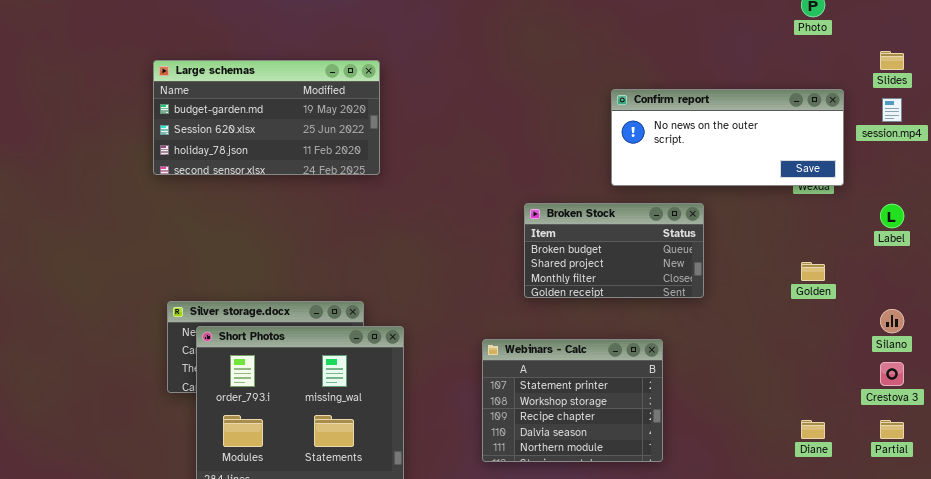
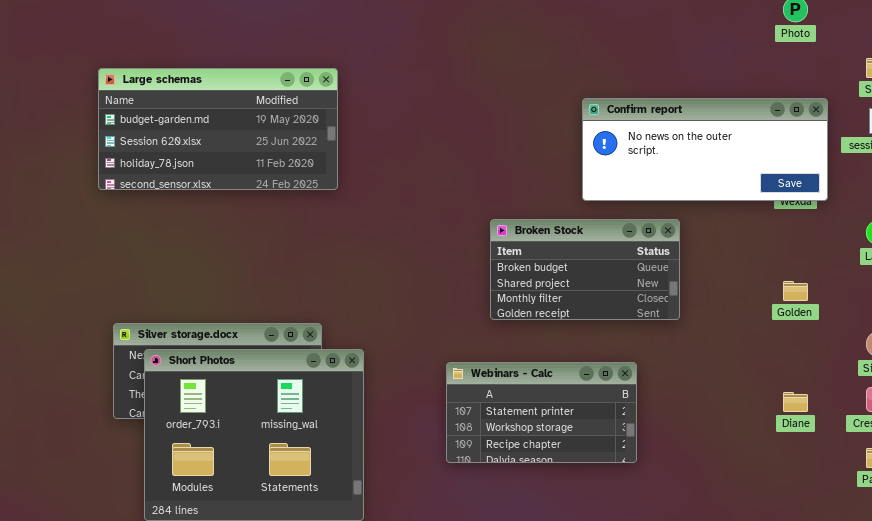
Webinars - Calc: [482,339,663,462] -> [446,362,637,463], resized
Diane: [801,420,825,439] -> [783,392,808,412], moved

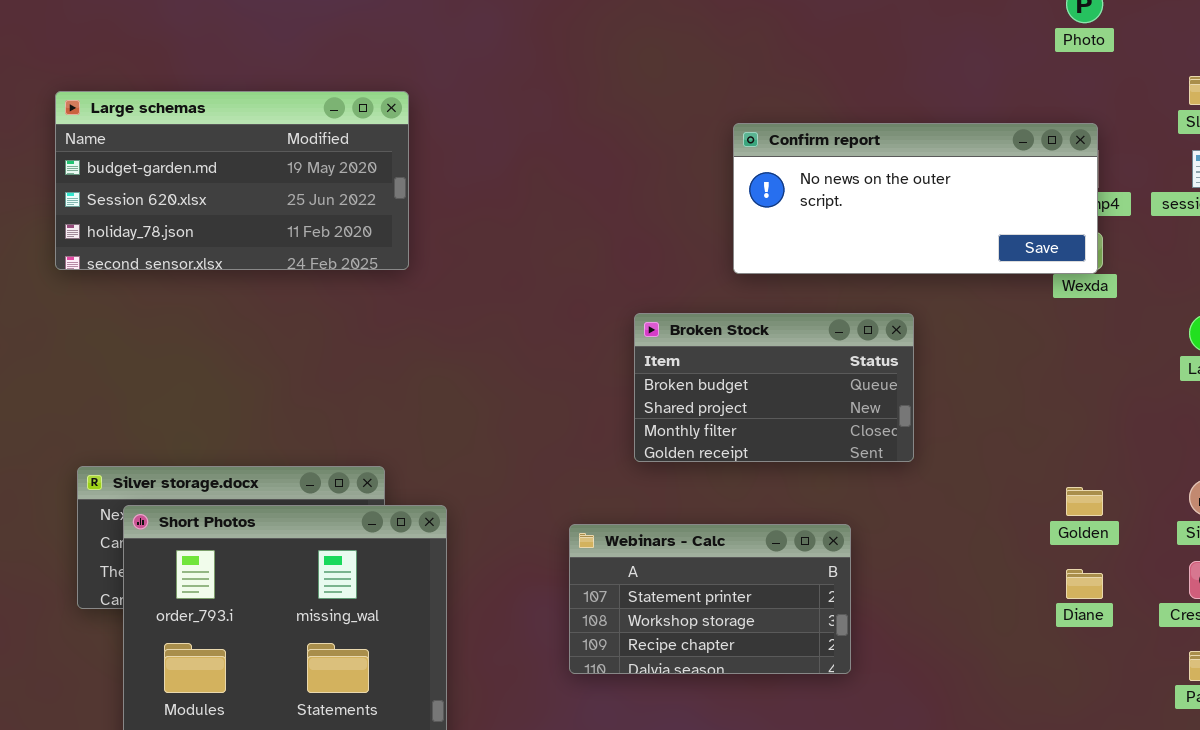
Confirm report: [582,98,828,201] -> [733,123,1098,274], moved
Golden: [783,281,808,301] -> [1066,487,1103,516], moved

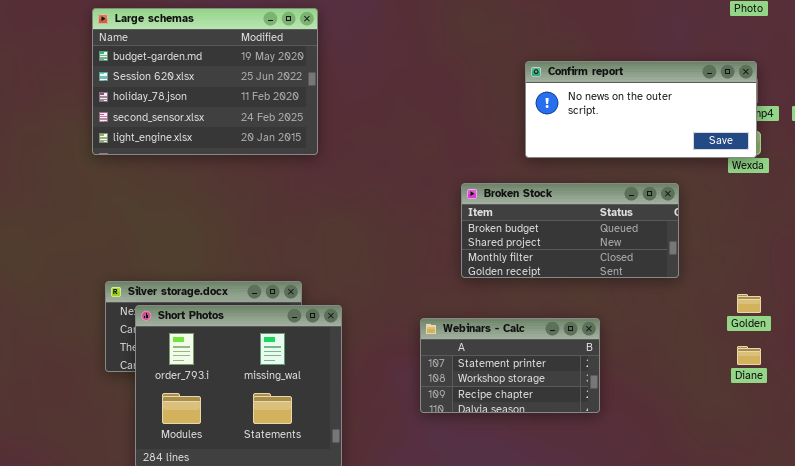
Large schemas: [55,91,409,270] -> [92,8,318,155], resized
Broken Stock: [634,313,914,462] -> [461,183,679,278], resized

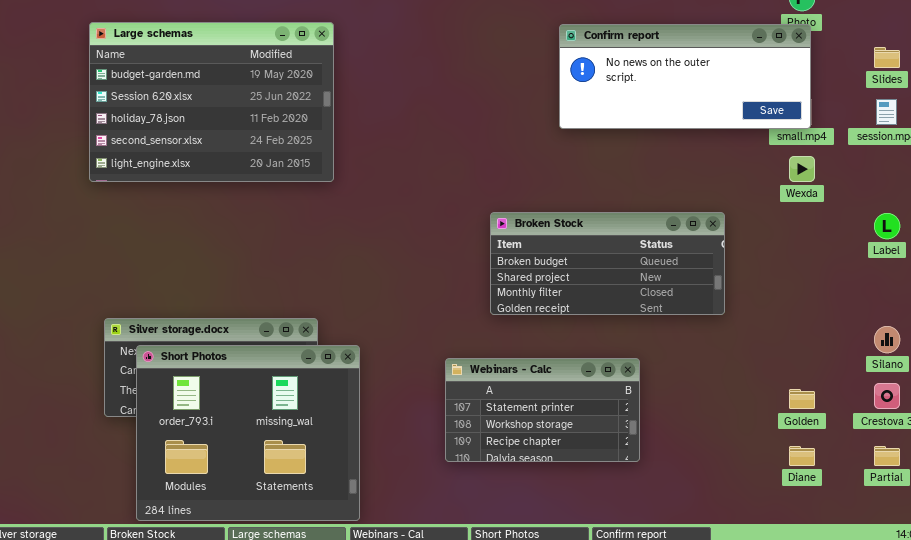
Confirm report: [525,61,757,158] -> [559,24,811,129], moved
Golden: [737,294,761,313] -> [789,389,815,409], moved
Diane: [737,346,761,365] -> [789,446,815,466], moved

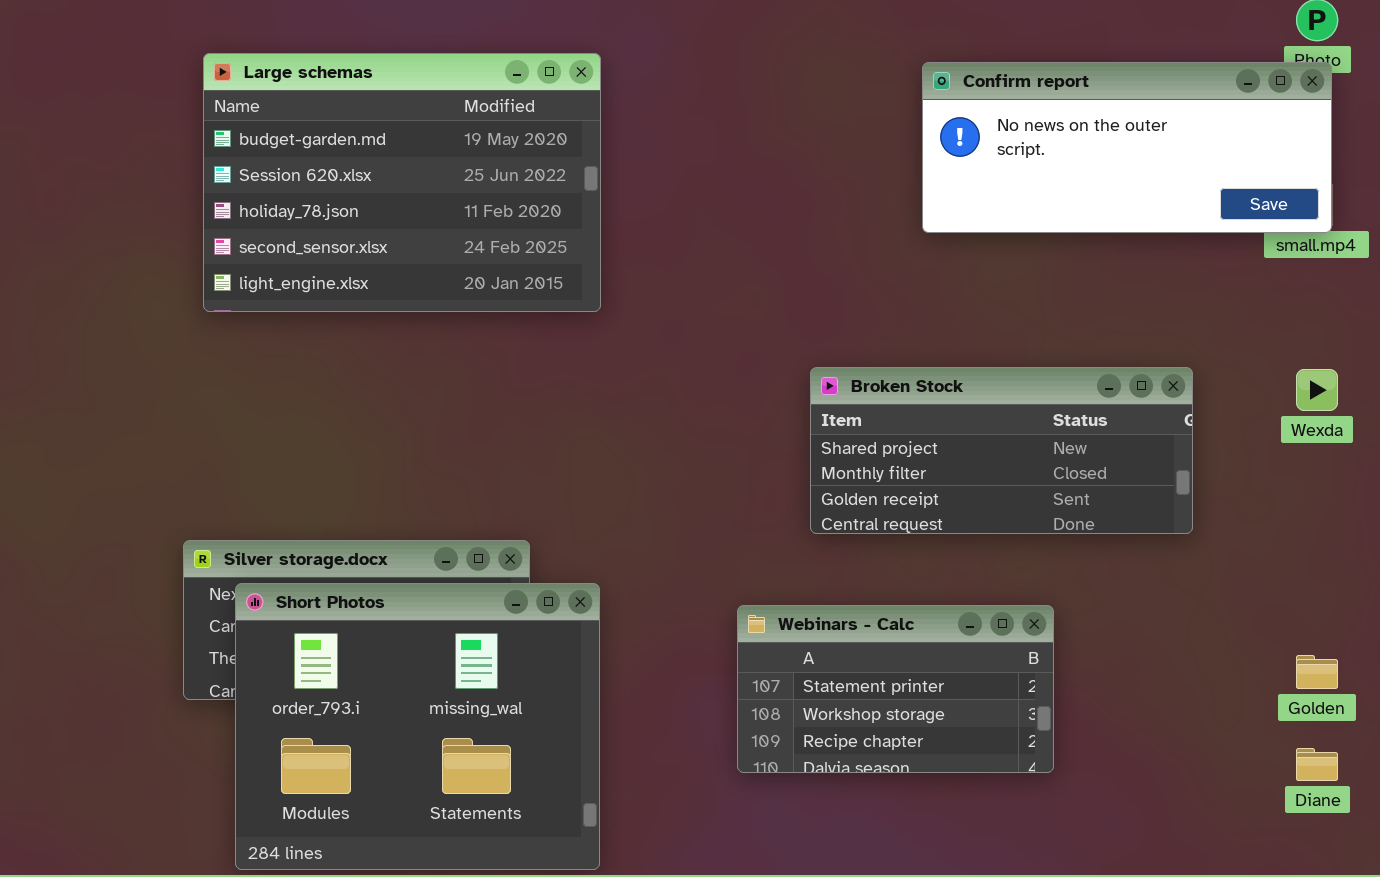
Large schemas: [89,22,334,182] -> [203,53,601,312], moved
Wexda: [789,156,815,182] -> [1296,369,1338,411], moved
Broken Stock: [490,212,725,315] -> [810,367,1193,534], scrolled down 1 row

